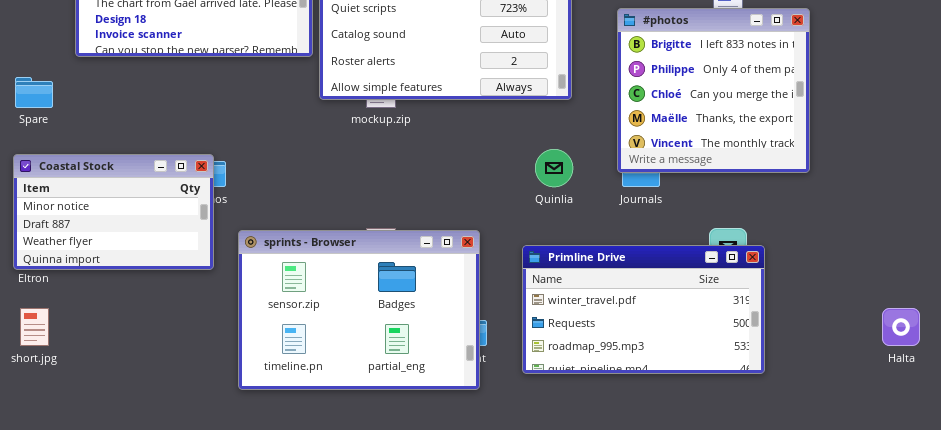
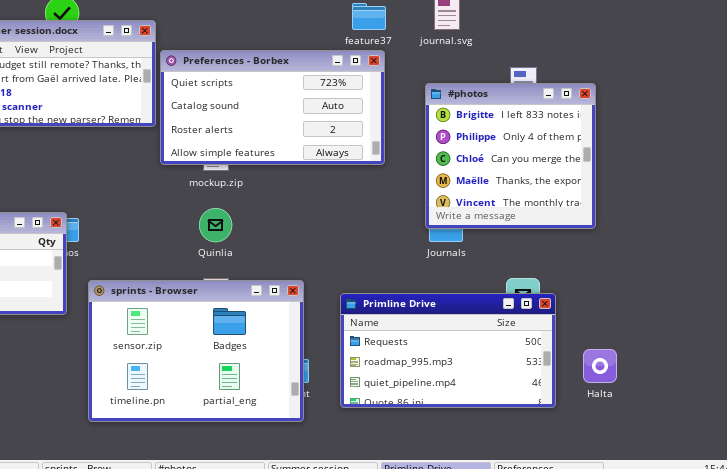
Quinlia: [535,149,573,187] -> [199,208,232,242], moved
Primline Drive: [522,245,765,374] -> [340,293,556,408], scrolled down 1 row
Halta: [882,308,920,346] -> [583,349,617,383], moved

